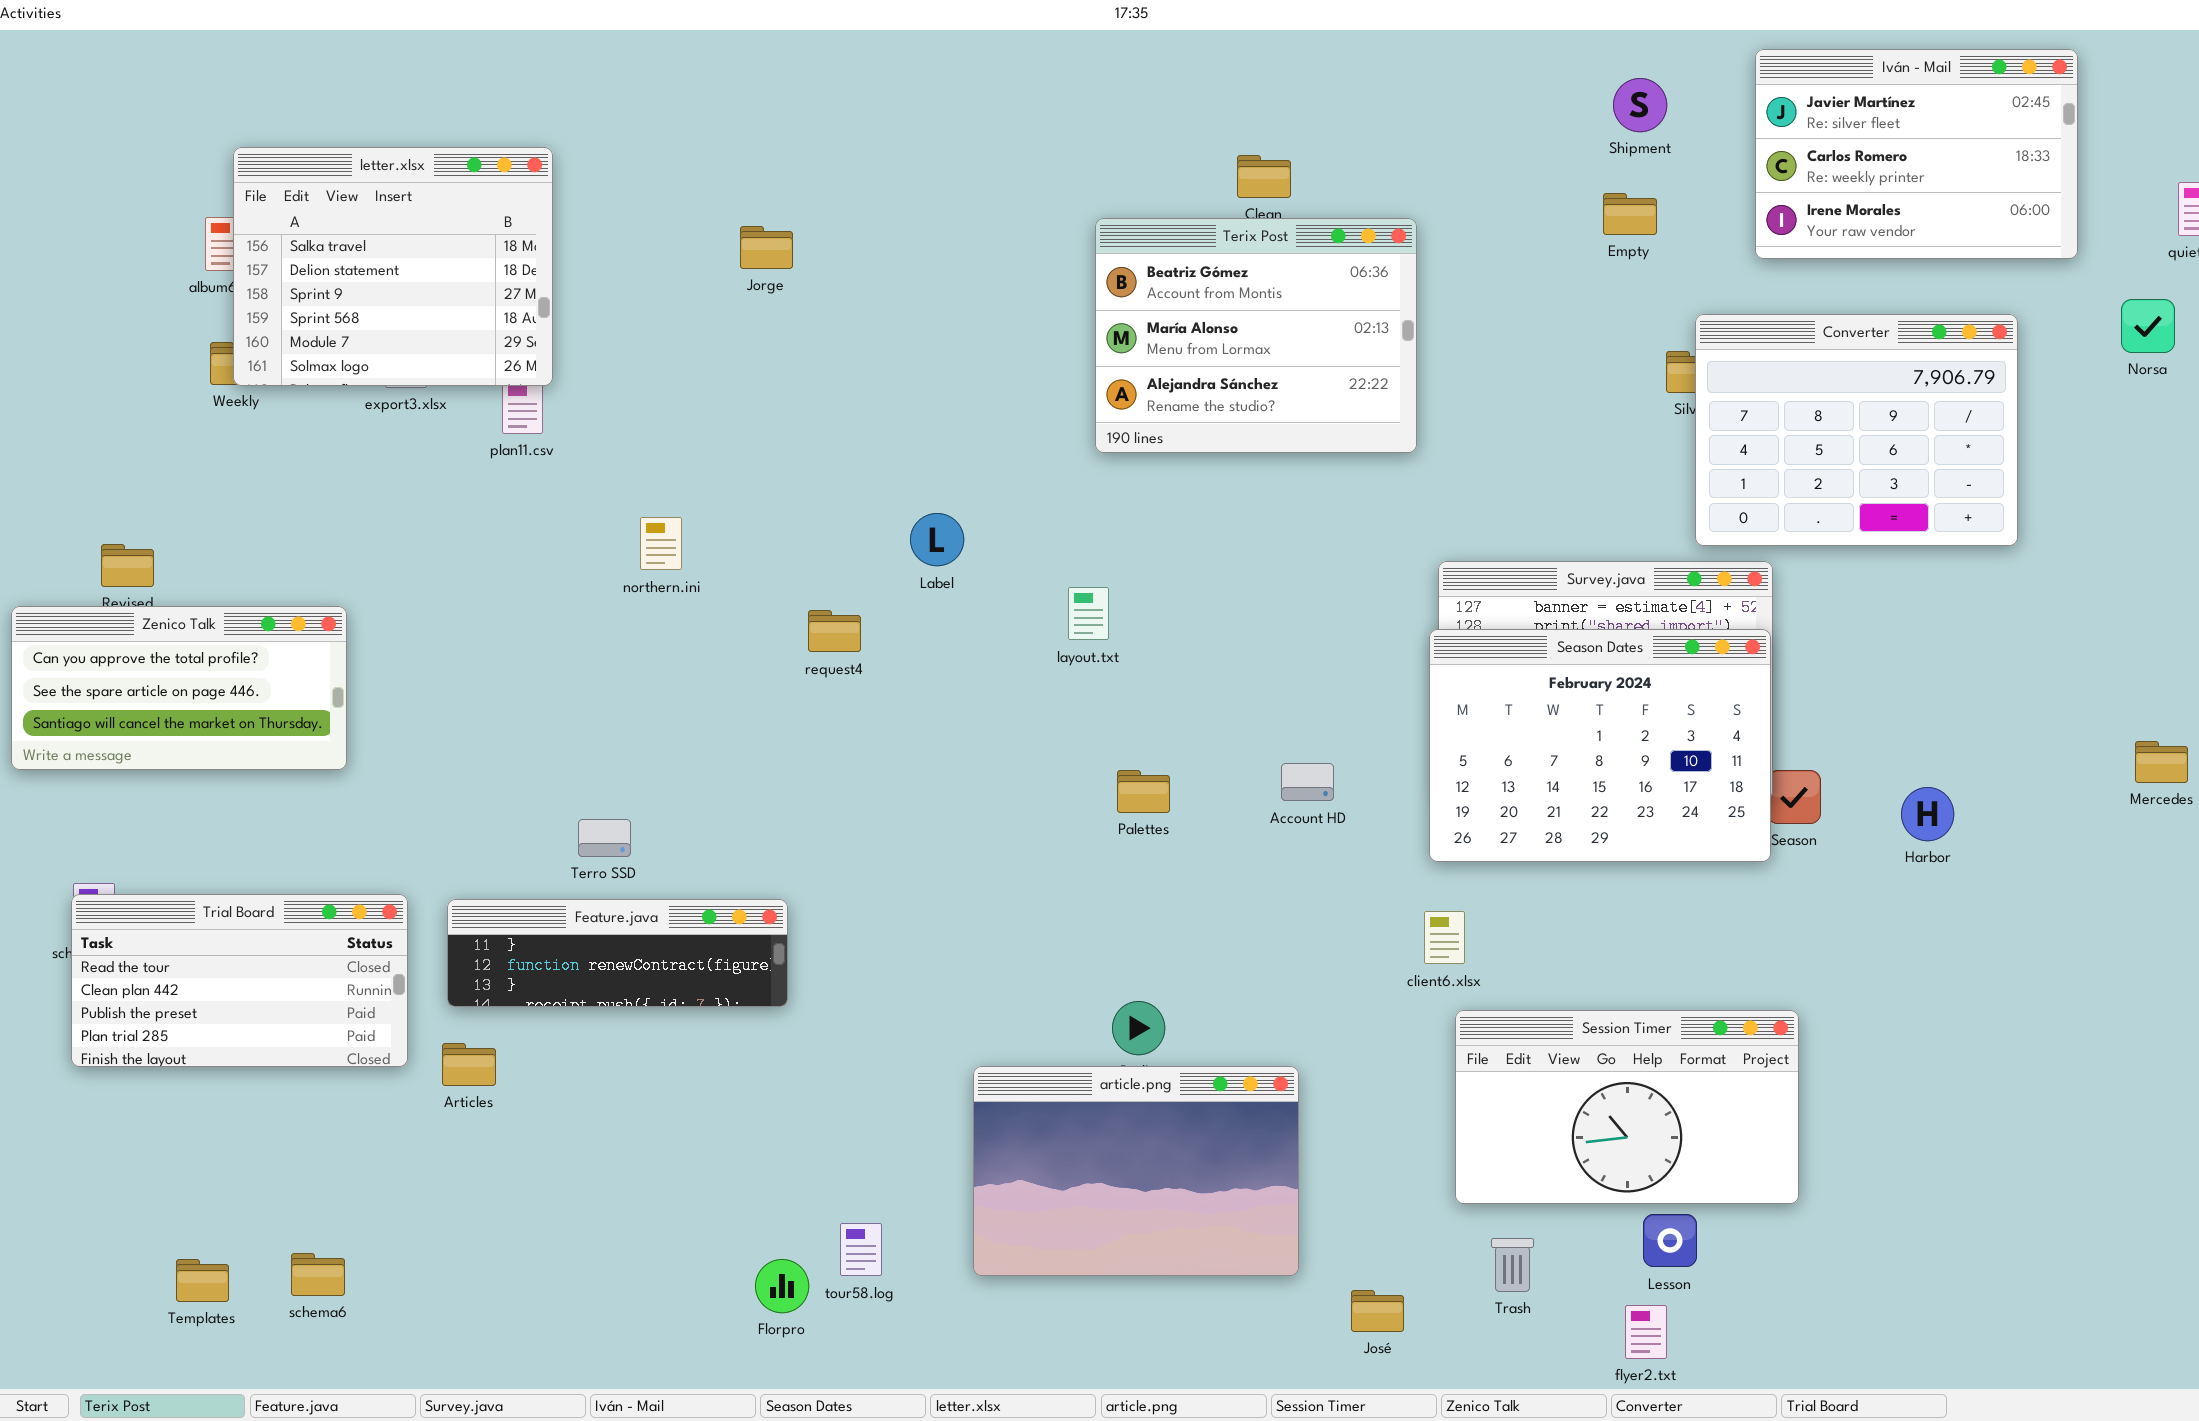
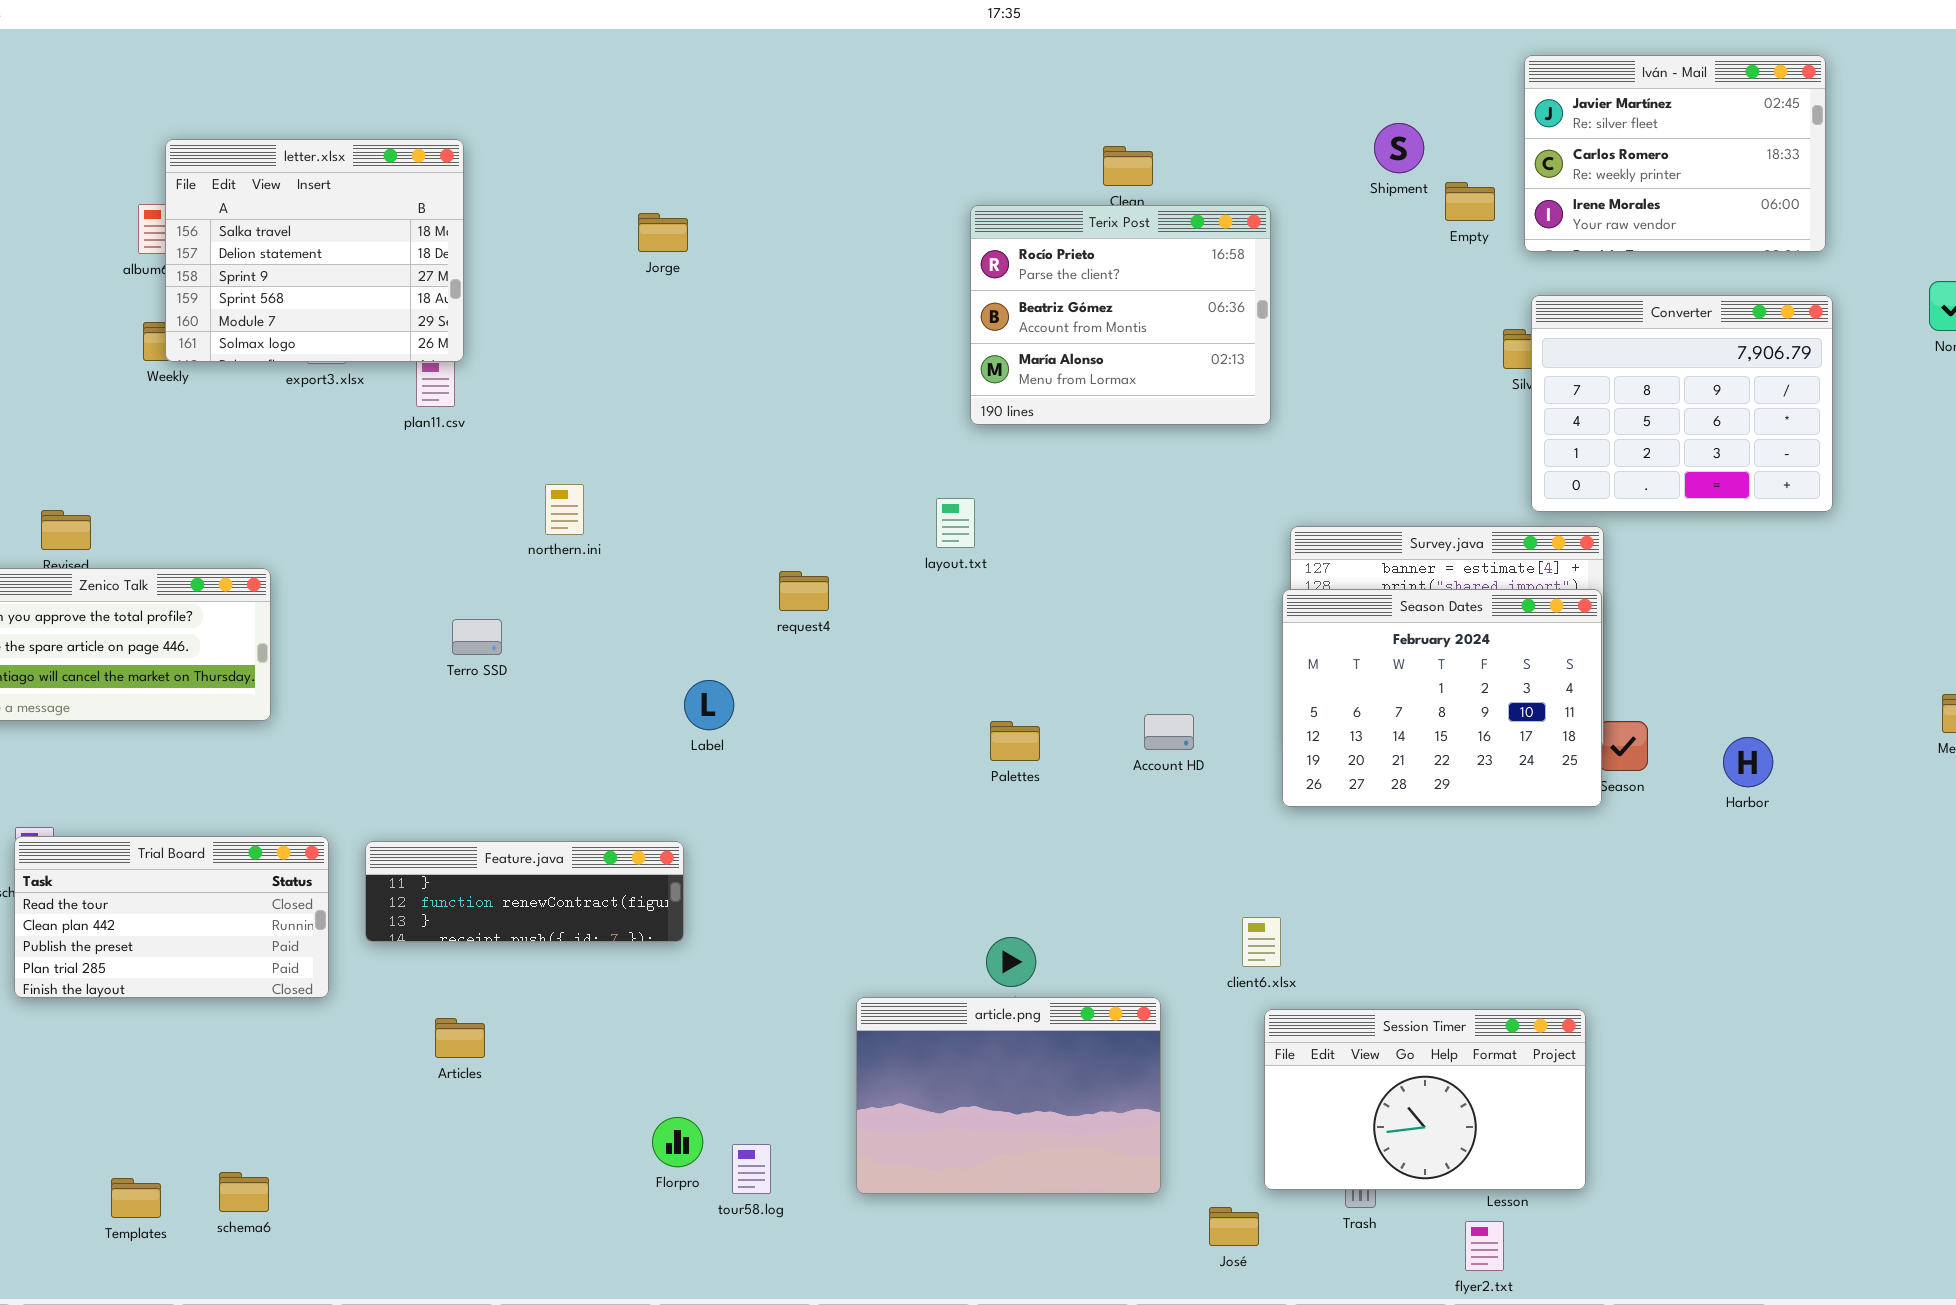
Iván - Mail: [1755,49,2078,259] -> [1524,55,1826,252], moved
Shipment: [1613,78,1667,132] -> [1374,123,1424,173], moved
Terix Post: [1095,218,1417,453] -> [970,205,1271,425], scrolled up 1 row
Label: [910,513,964,566] -> [684,680,734,730], moved
layout.txt: [1068,587,1109,640] -> [936,498,975,548], moved
request4: [808,610,861,652] -> [779,571,829,611], moved
Terro SSD: [578,819,631,857] -> [452,619,502,655], moved
client6.xlsx: [1424,911,1465,964] -> [1242,917,1281,967], moved
Session Timer: [1455,1010,1799,1204] -> [1264,1009,1586,1190], moved
Articles: [442,1043,496,1086] -> [435,1018,485,1058], moved
Florpro: [755,1259,809,1313] -> [652,1117,703,1167], moved

